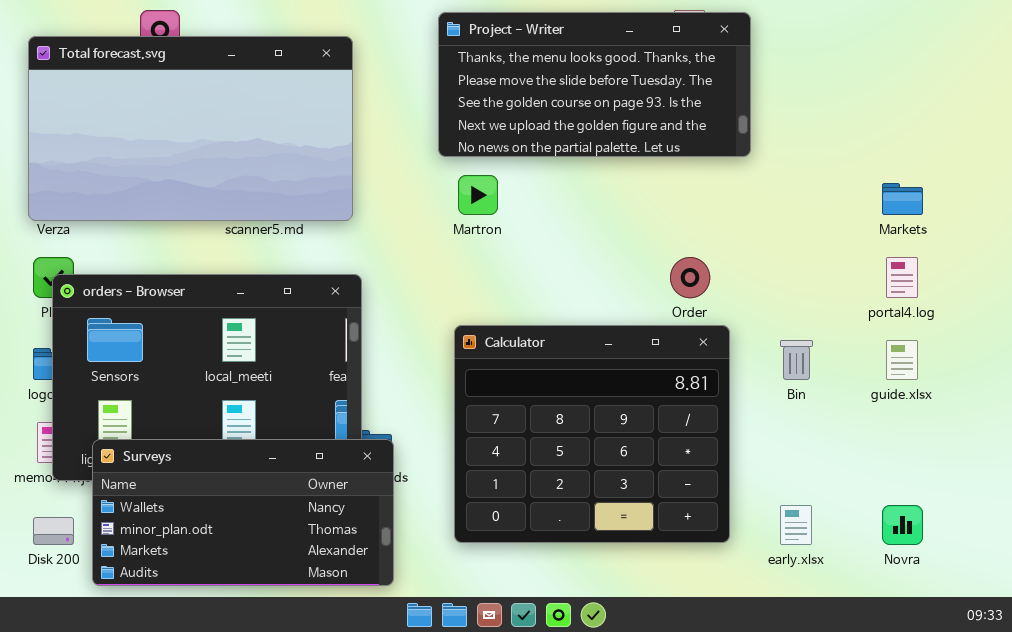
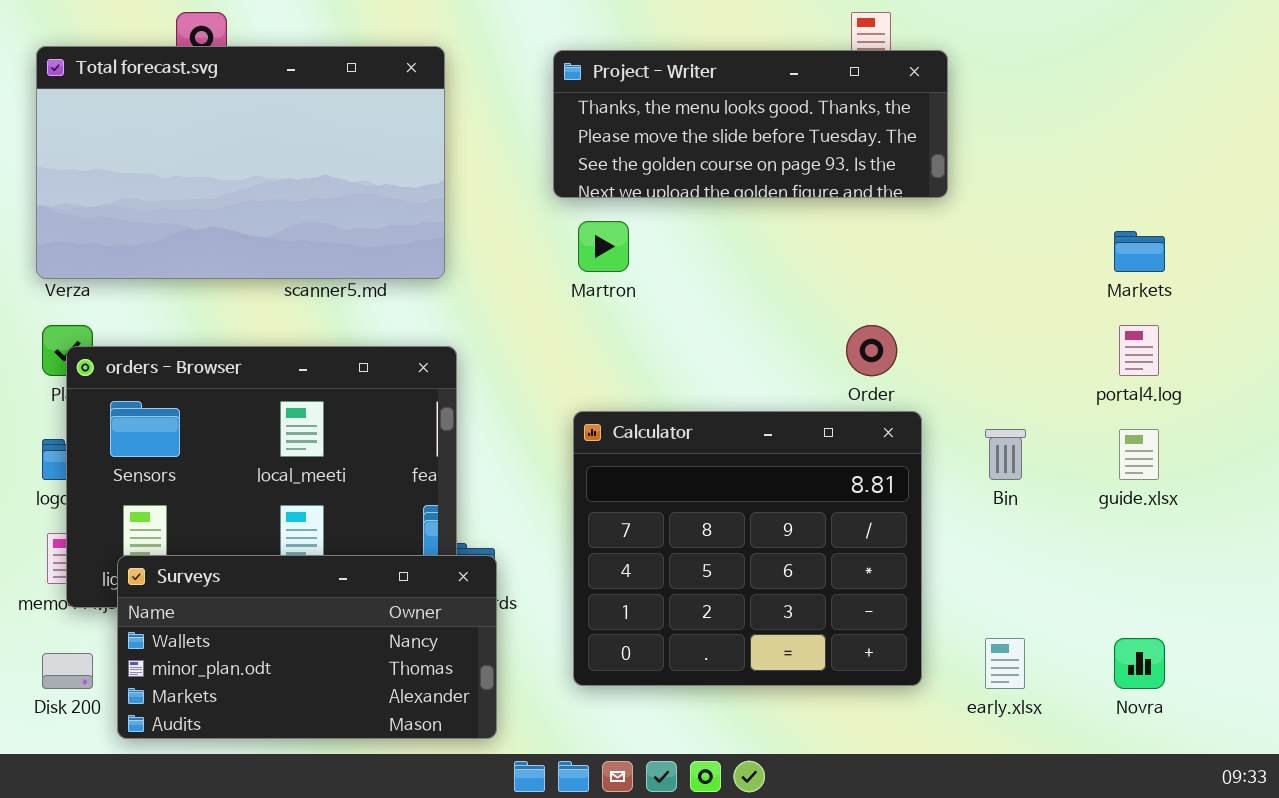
Project - Writer: [438,12,751,157] -> [553,50,948,198], resized

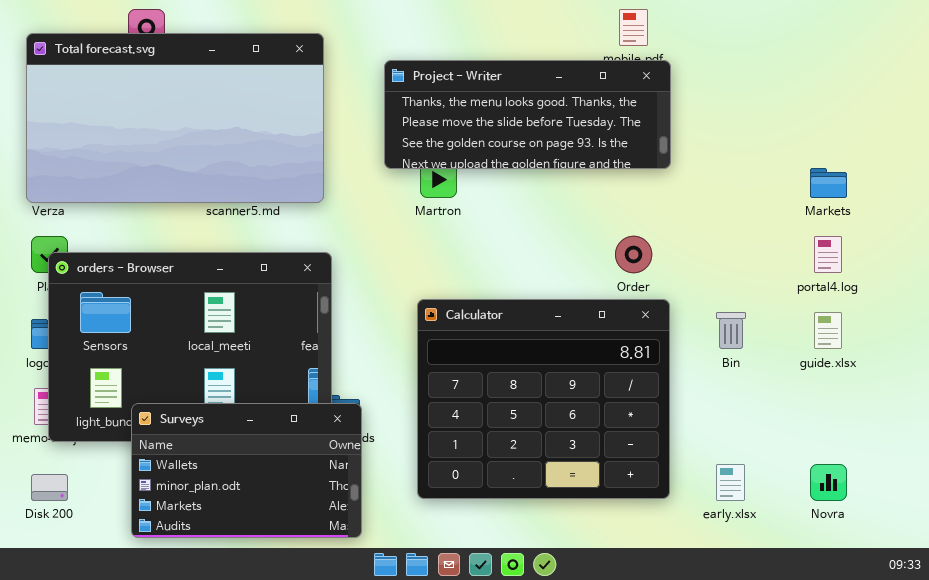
Project - Writer: [553,50,948,198] -> [384,60,671,169], moved
Surveys: [117,555,497,739] -> [131,403,362,538], resized

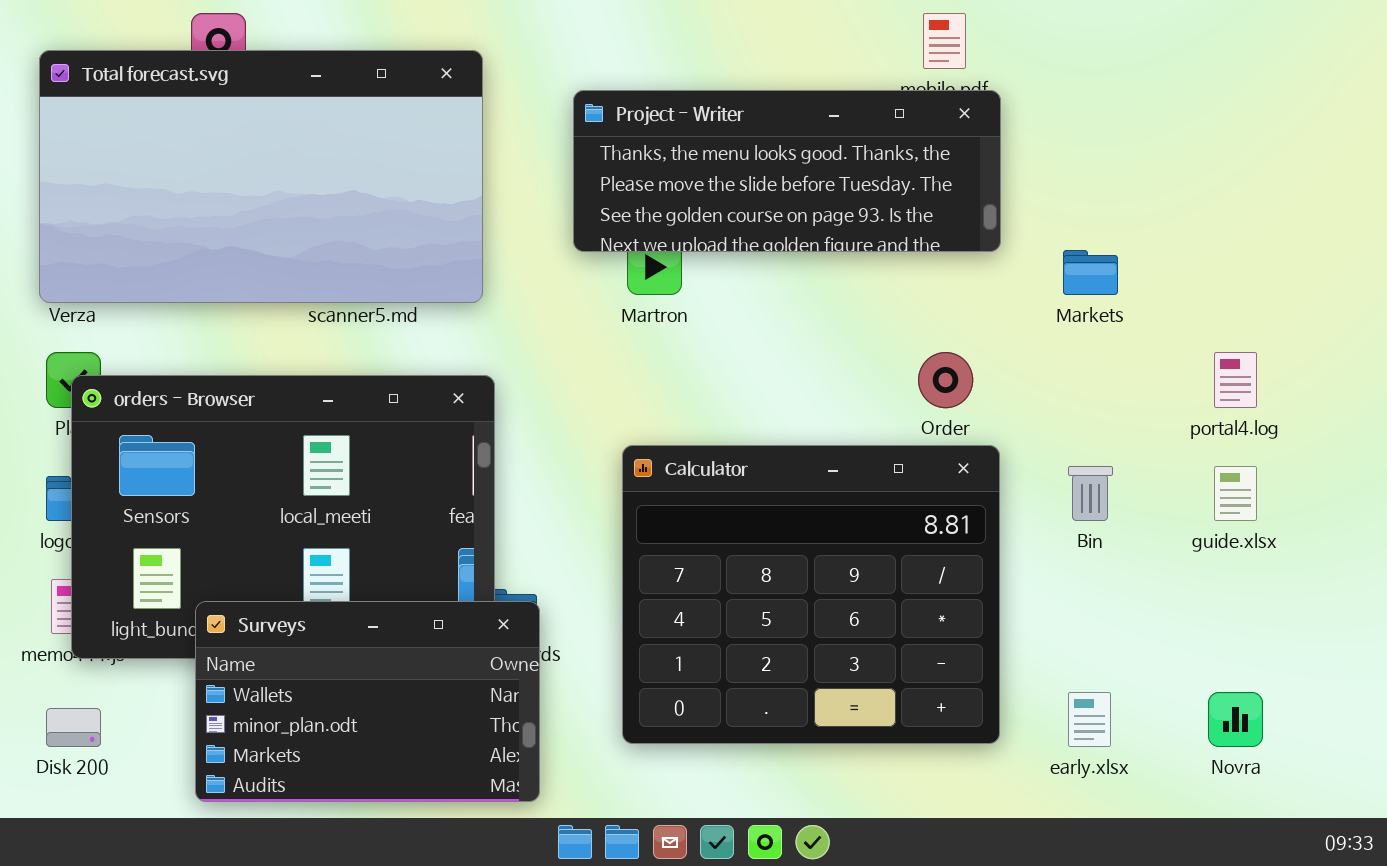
Markets: [810,168,847,198] -> [1063,250,1118,295], moved

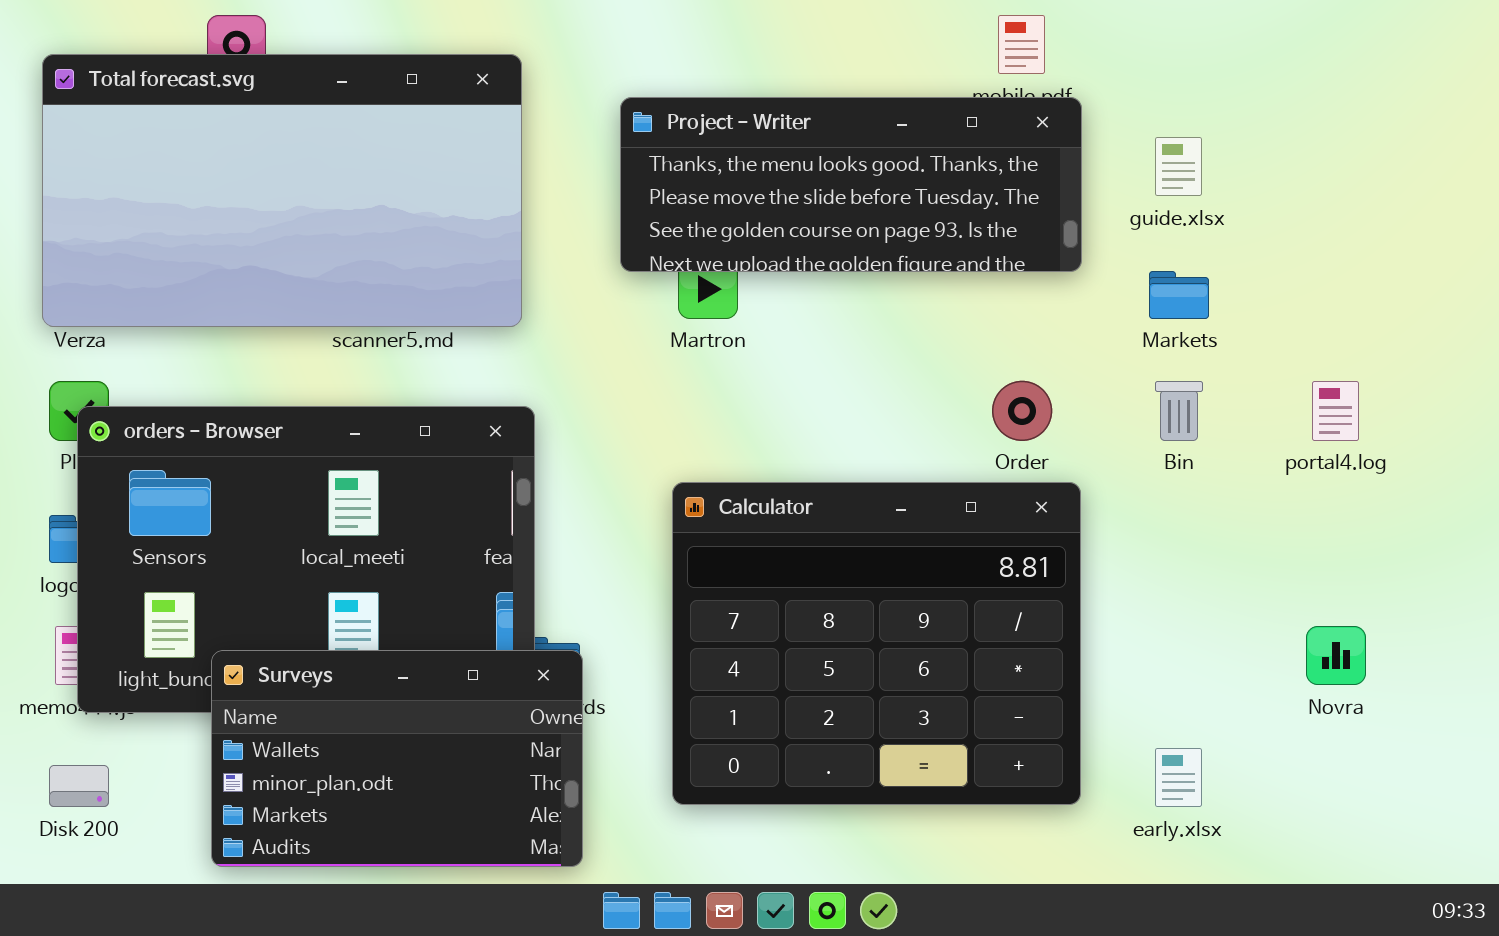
Bin: [1068,466,1113,521] -> [1155,381,1203,441], moved
guide.xlsx: [1214,466,1257,521] -> [1155,137,1202,196], moved
Novra: [1208,692,1263,747] -> [1306,626,1366,685], moved

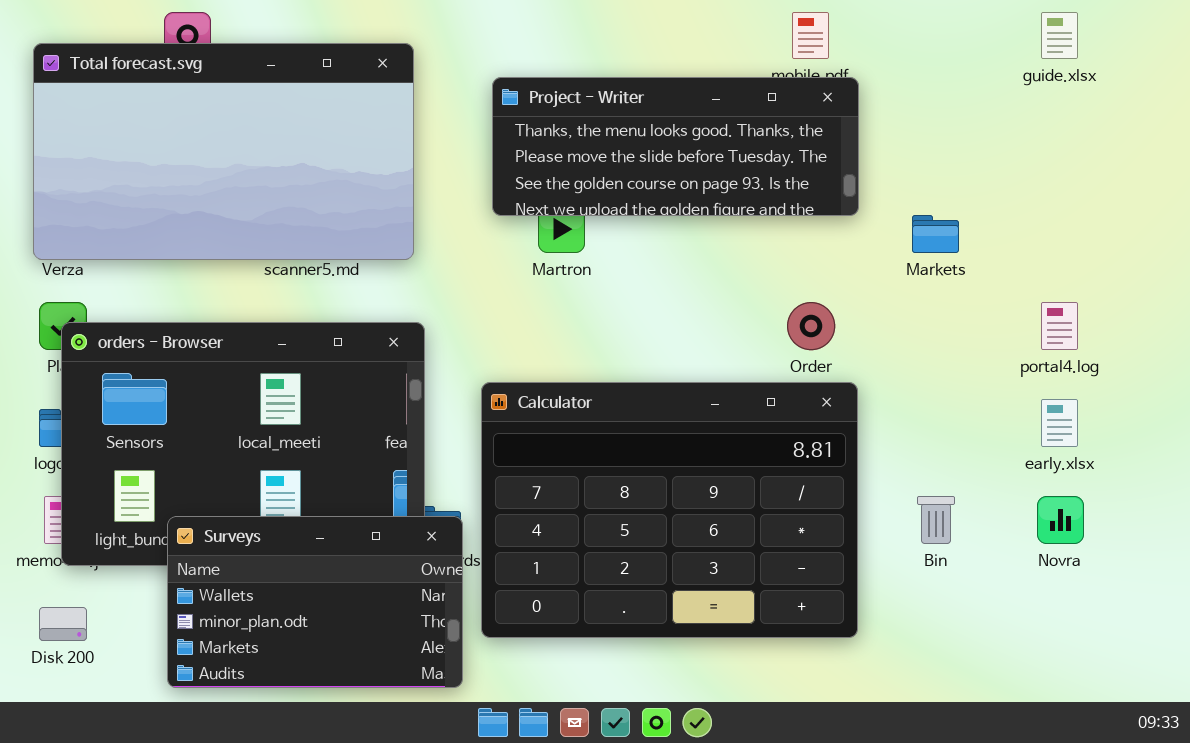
guide.xlsx: [1155,137,1202,196] -> [1041,12,1078,59], moved
Bin: [1155,381,1203,441] -> [917,496,955,544], moved
Calculator: [672,482,1081,805] -> [481,382,858,638], resized
early.xlsx: [1155,748,1202,807] -> [1041,399,1078,447], moved

